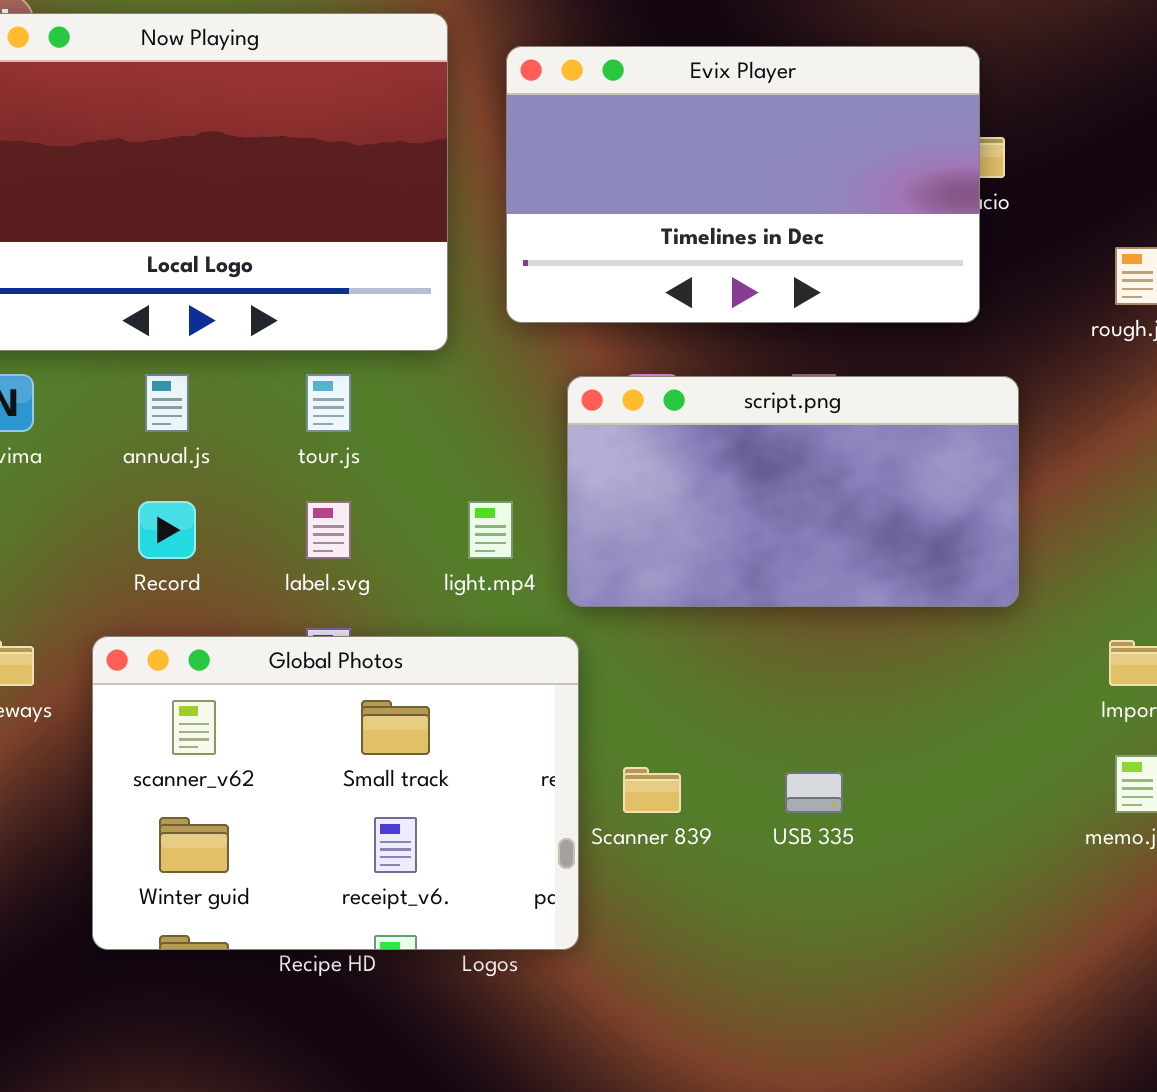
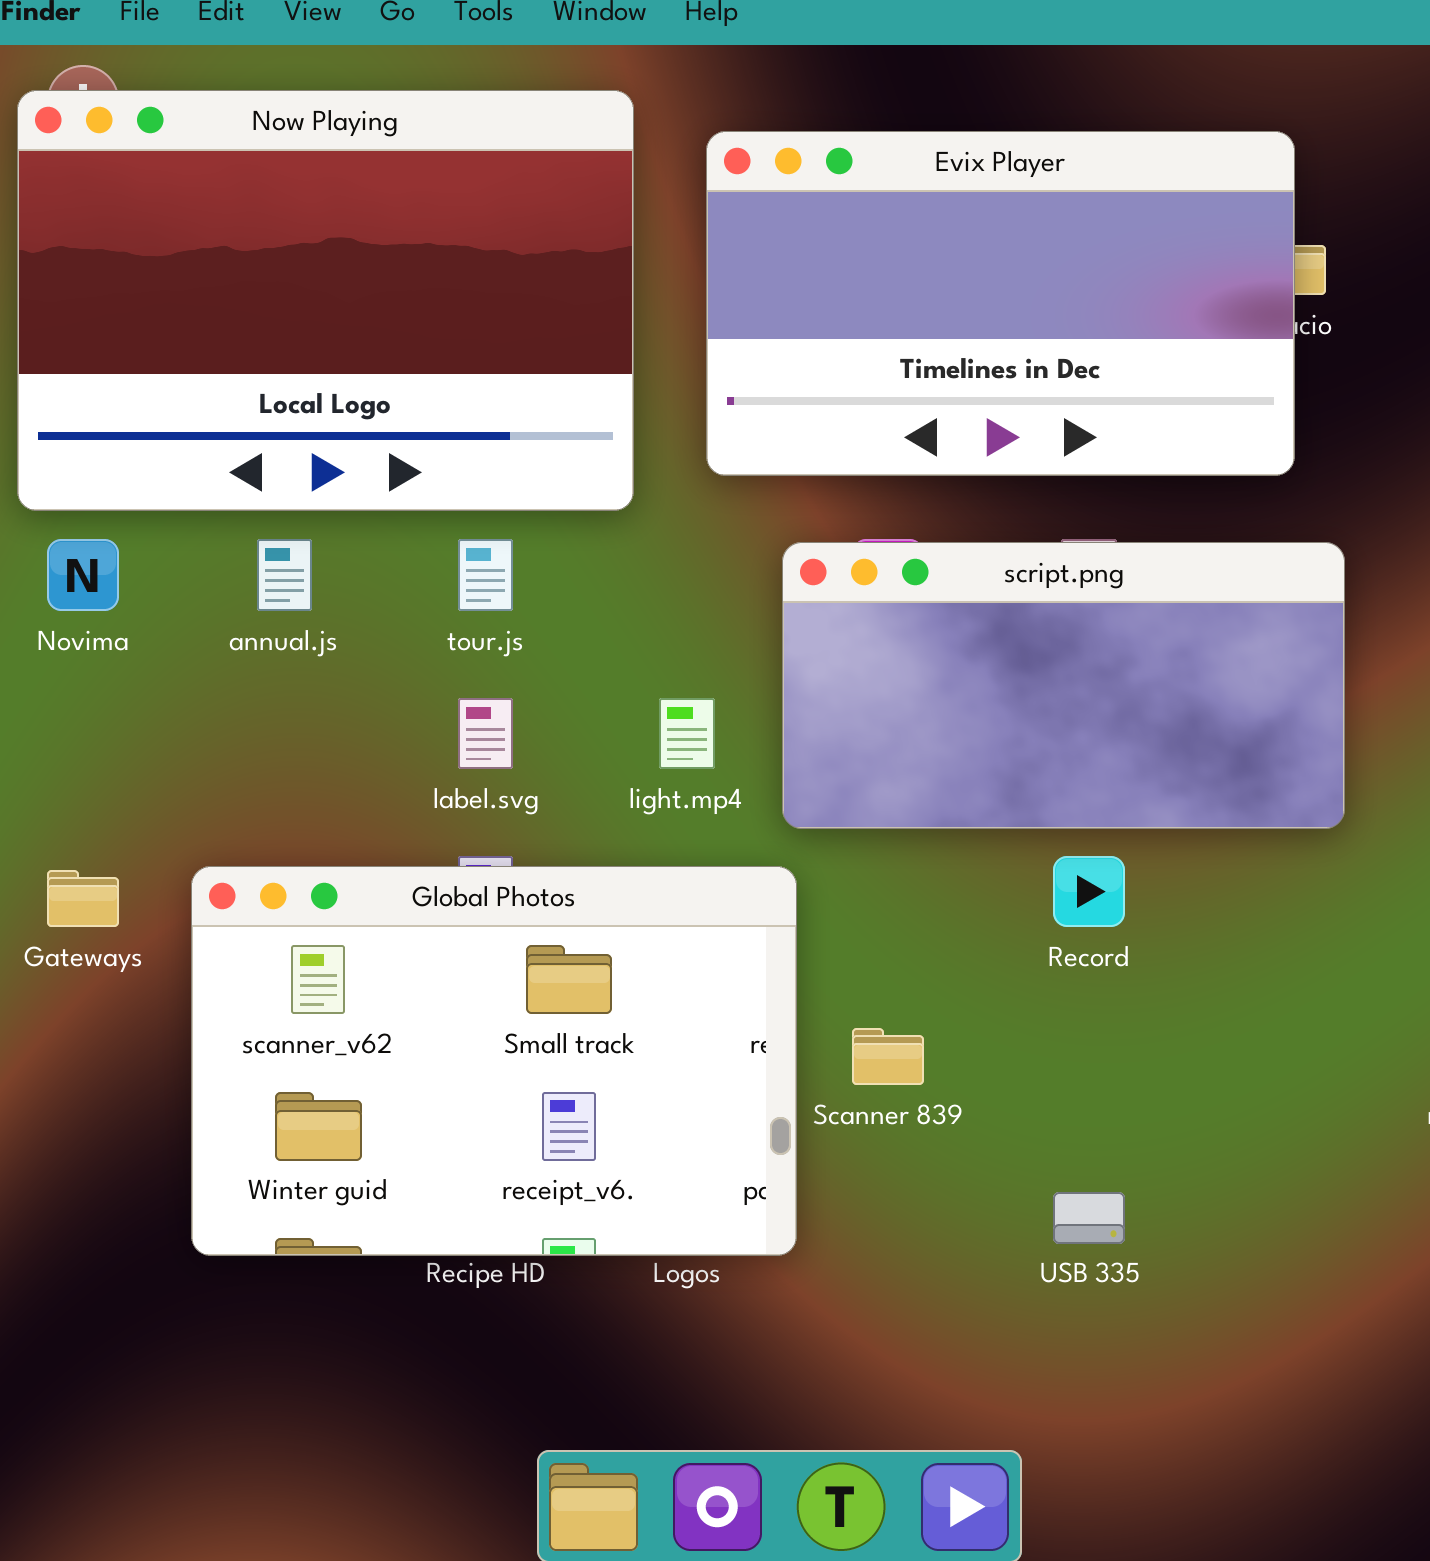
Record: [138,501,196,559] -> [1053,856,1125,927], moved
USB 335: [785,772,843,813] -> [1053,1192,1125,1244], moved

